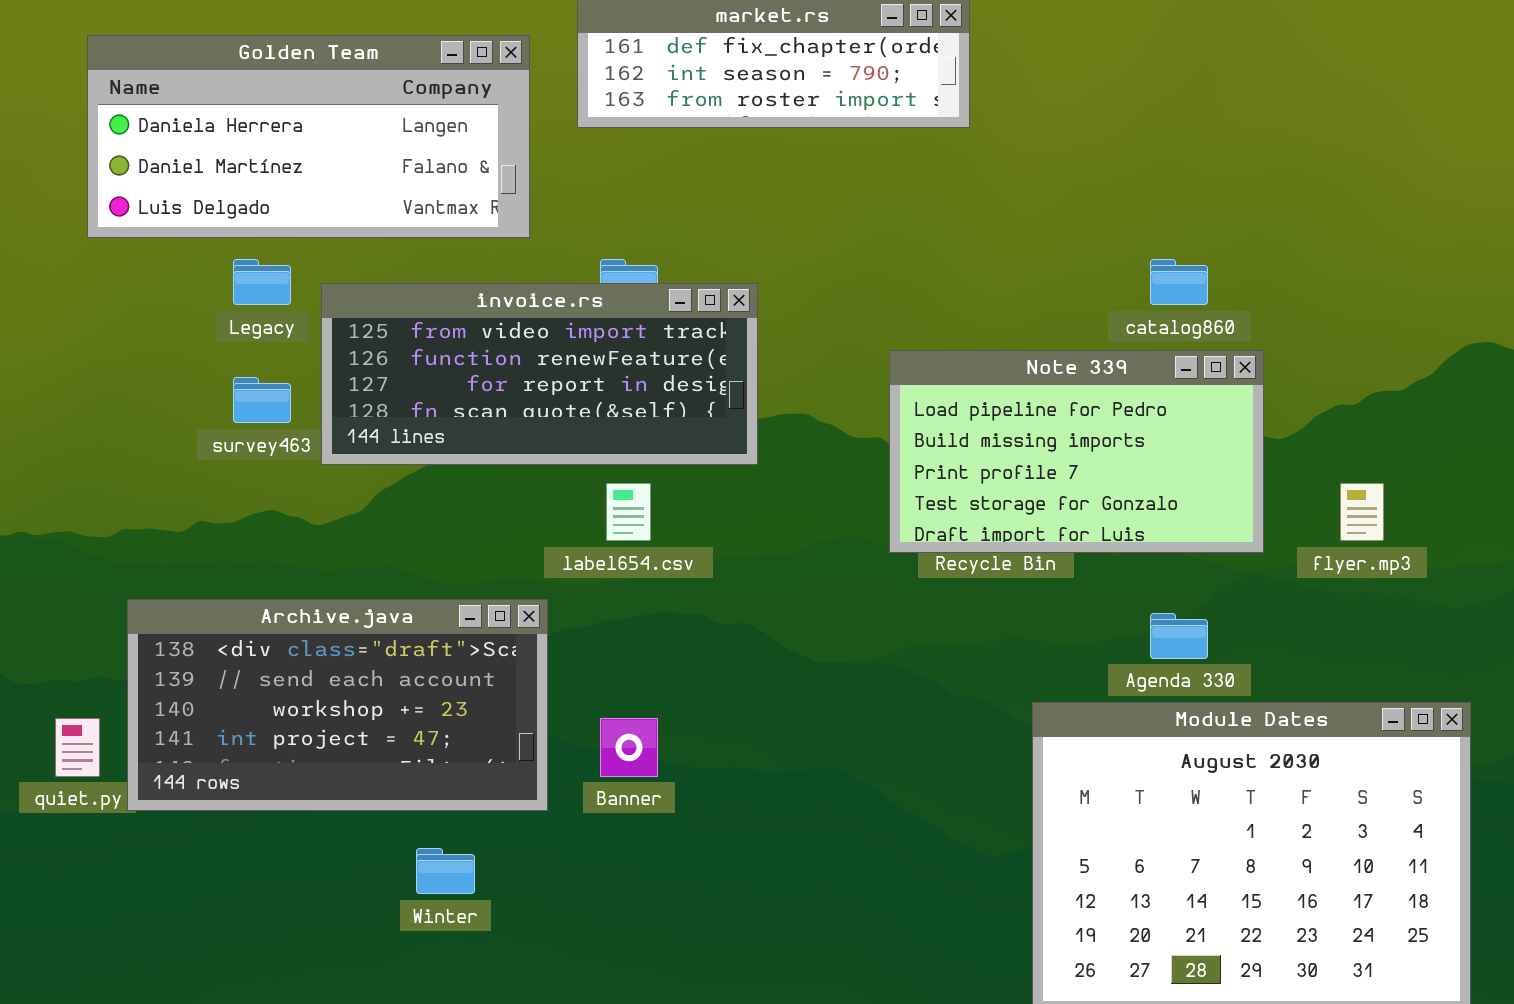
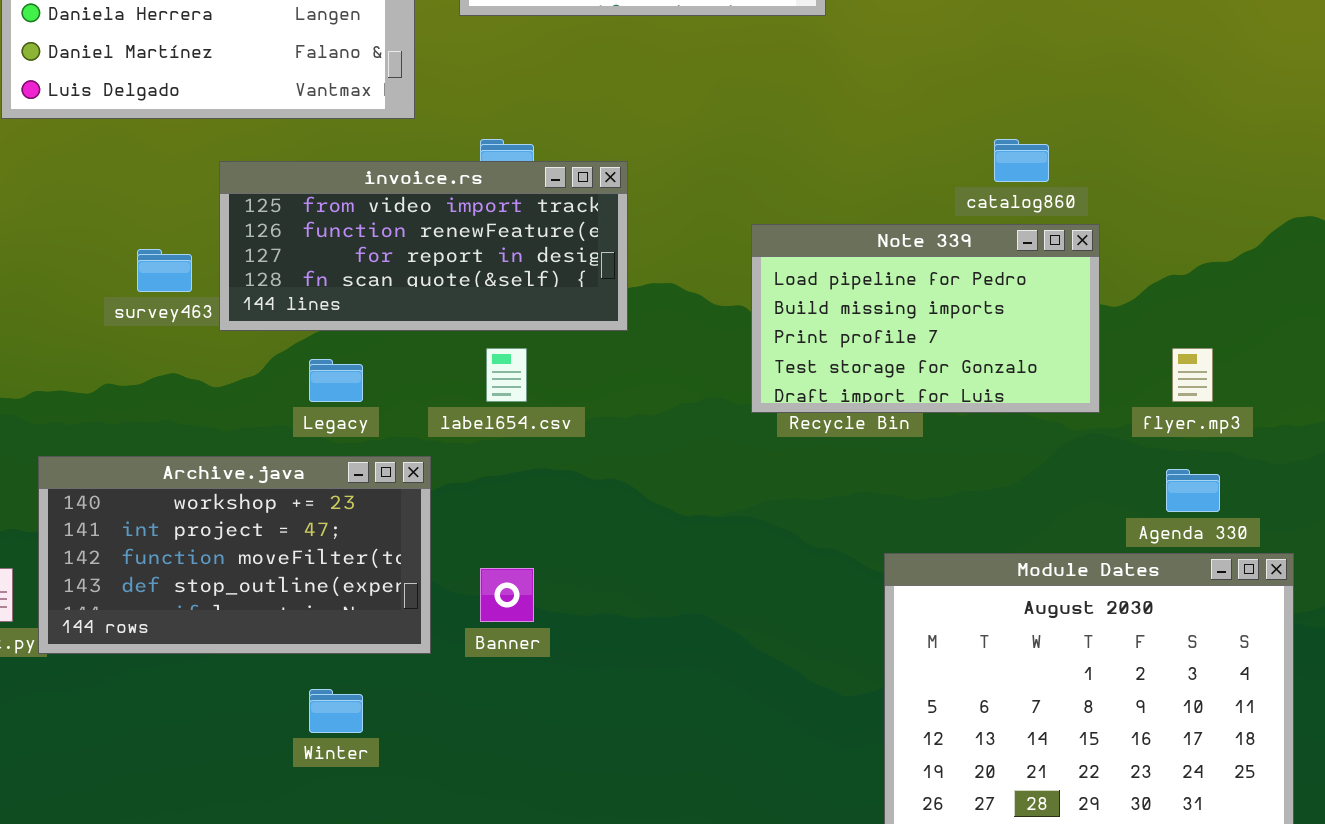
Legacy: [233,259,291,305] -> [309,359,363,402], moved
Archive.java: [127,599,548,811] -> [38,456,431,654], scrolled down 2 rows
Agenda 330: [1150,613,1208,659] -> [1166,469,1220,512], moved

